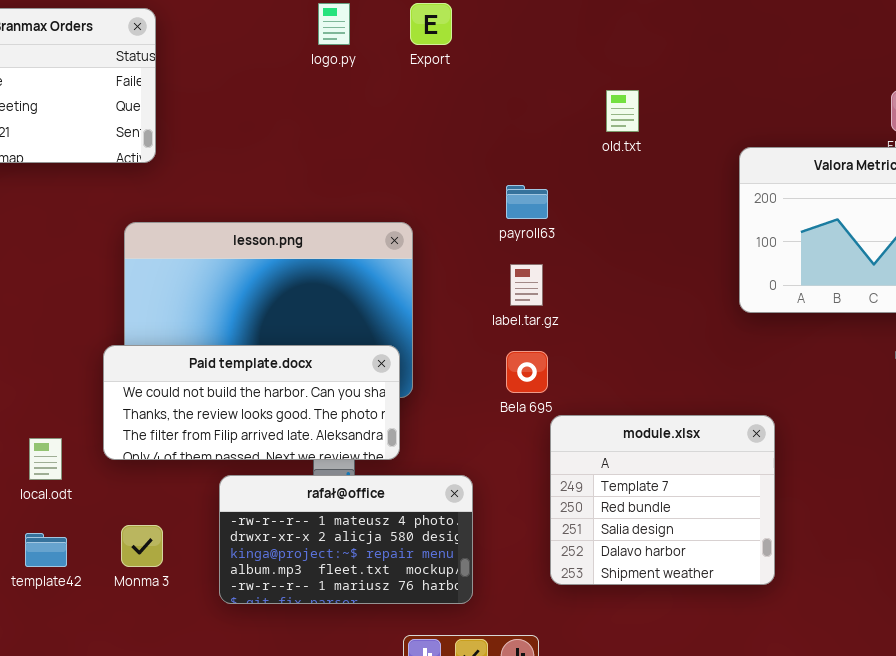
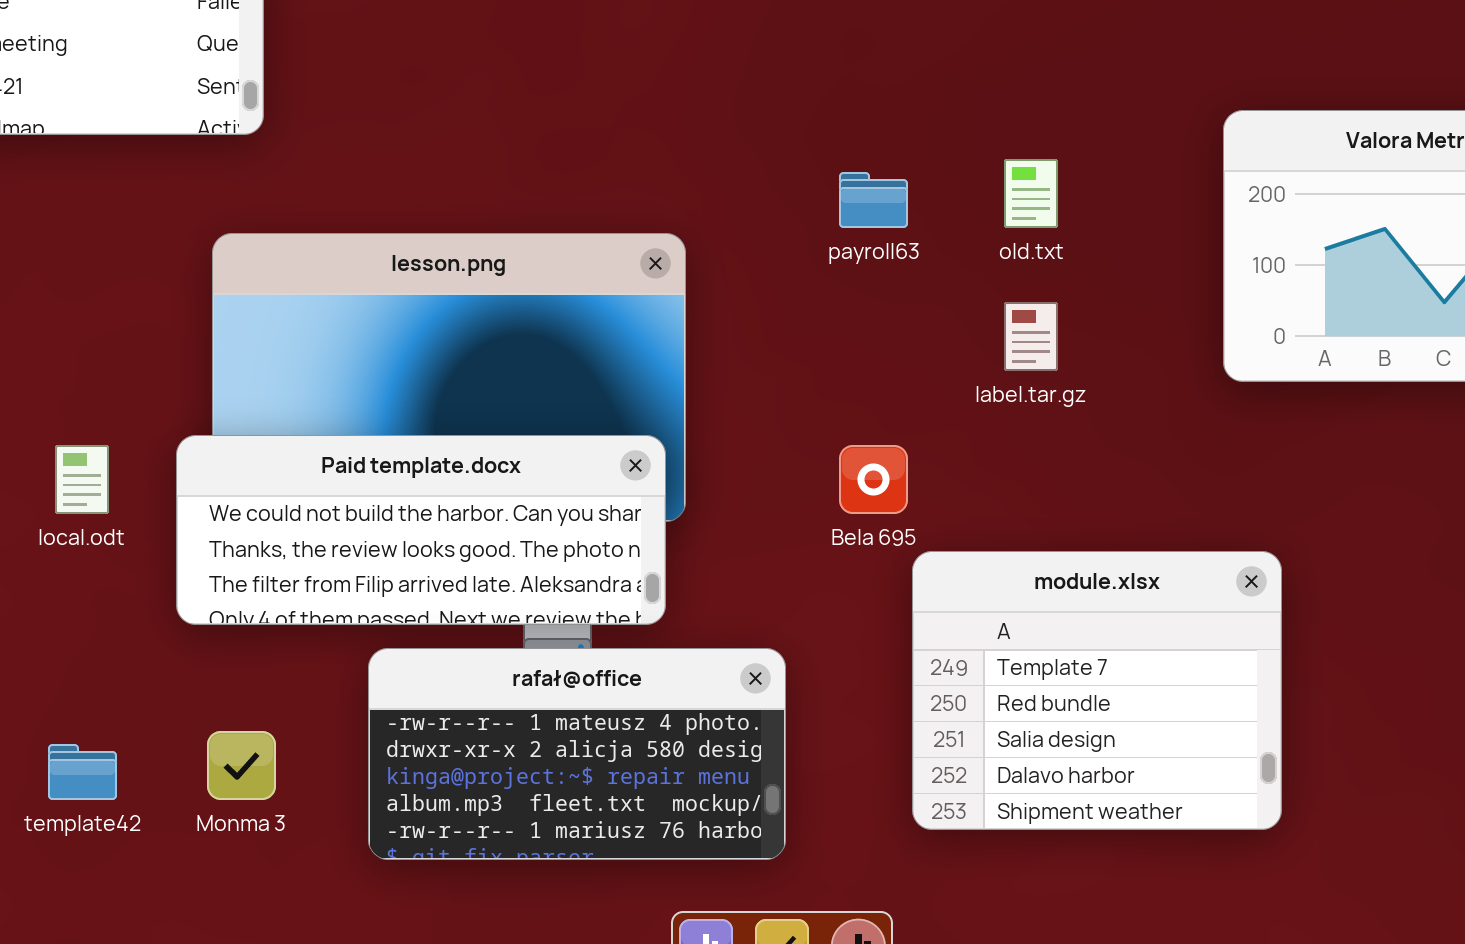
old.txt: [606,90,639,132] -> [1004,159,1058,228], moved
label.tar.gz: [510,264,543,306] -> [1004,302,1058,371], moved
local.odt: [29,438,62,480] -> [55,445,109,514], moved

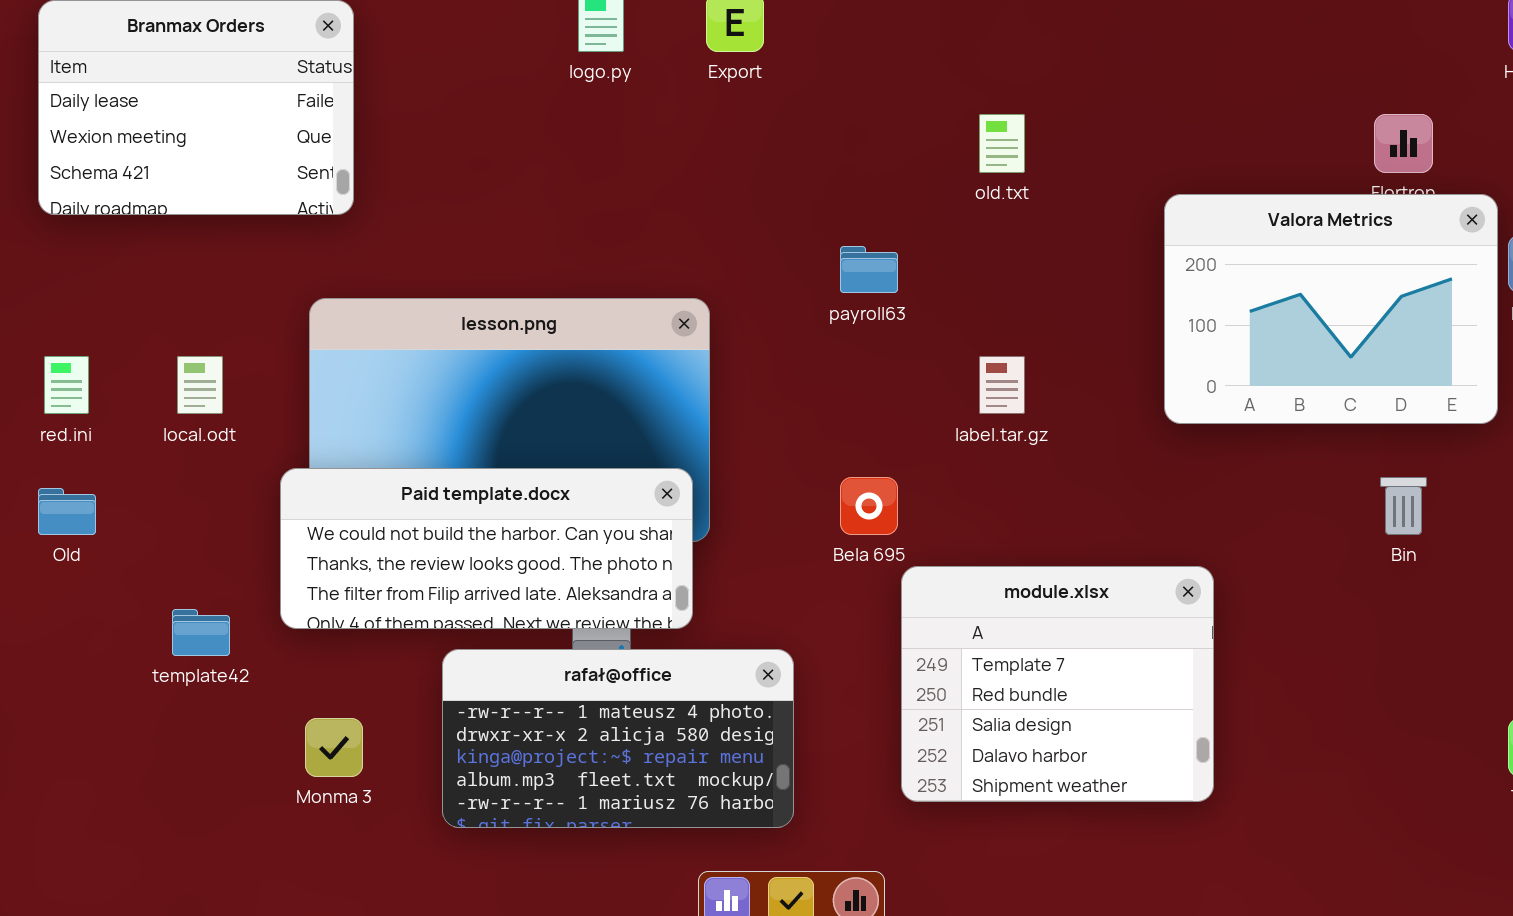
old.txt: [1004,159,1058,228] -> [979,114,1025,173], moved
local.odt: [55,445,109,514] -> [177,356,223,414], moved
template42: [48,744,117,800] -> [172,609,230,656], moved

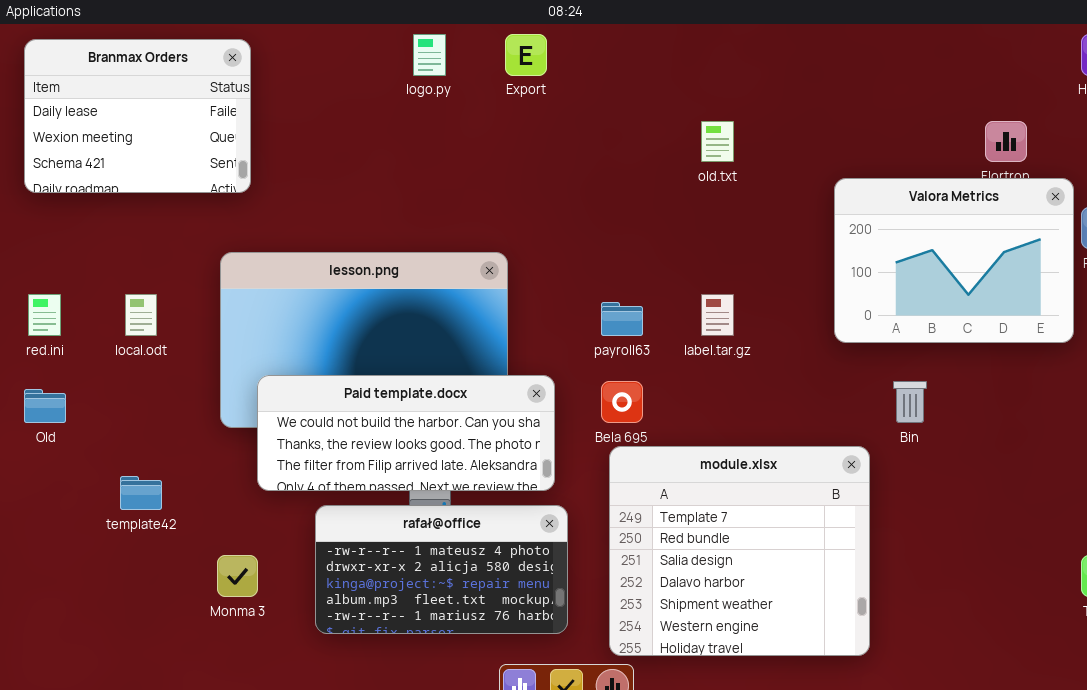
payroll63: [840,246,898,293] -> [601,302,643,336], moved
Paid template.docx: [280,468,693,629] -> [257,375,555,491], moved
Bin: [1380,477,1427,535] -> [893,381,927,423], moved
module.xlsx: [901,566,1214,802] -> [609,446,870,656], resized

